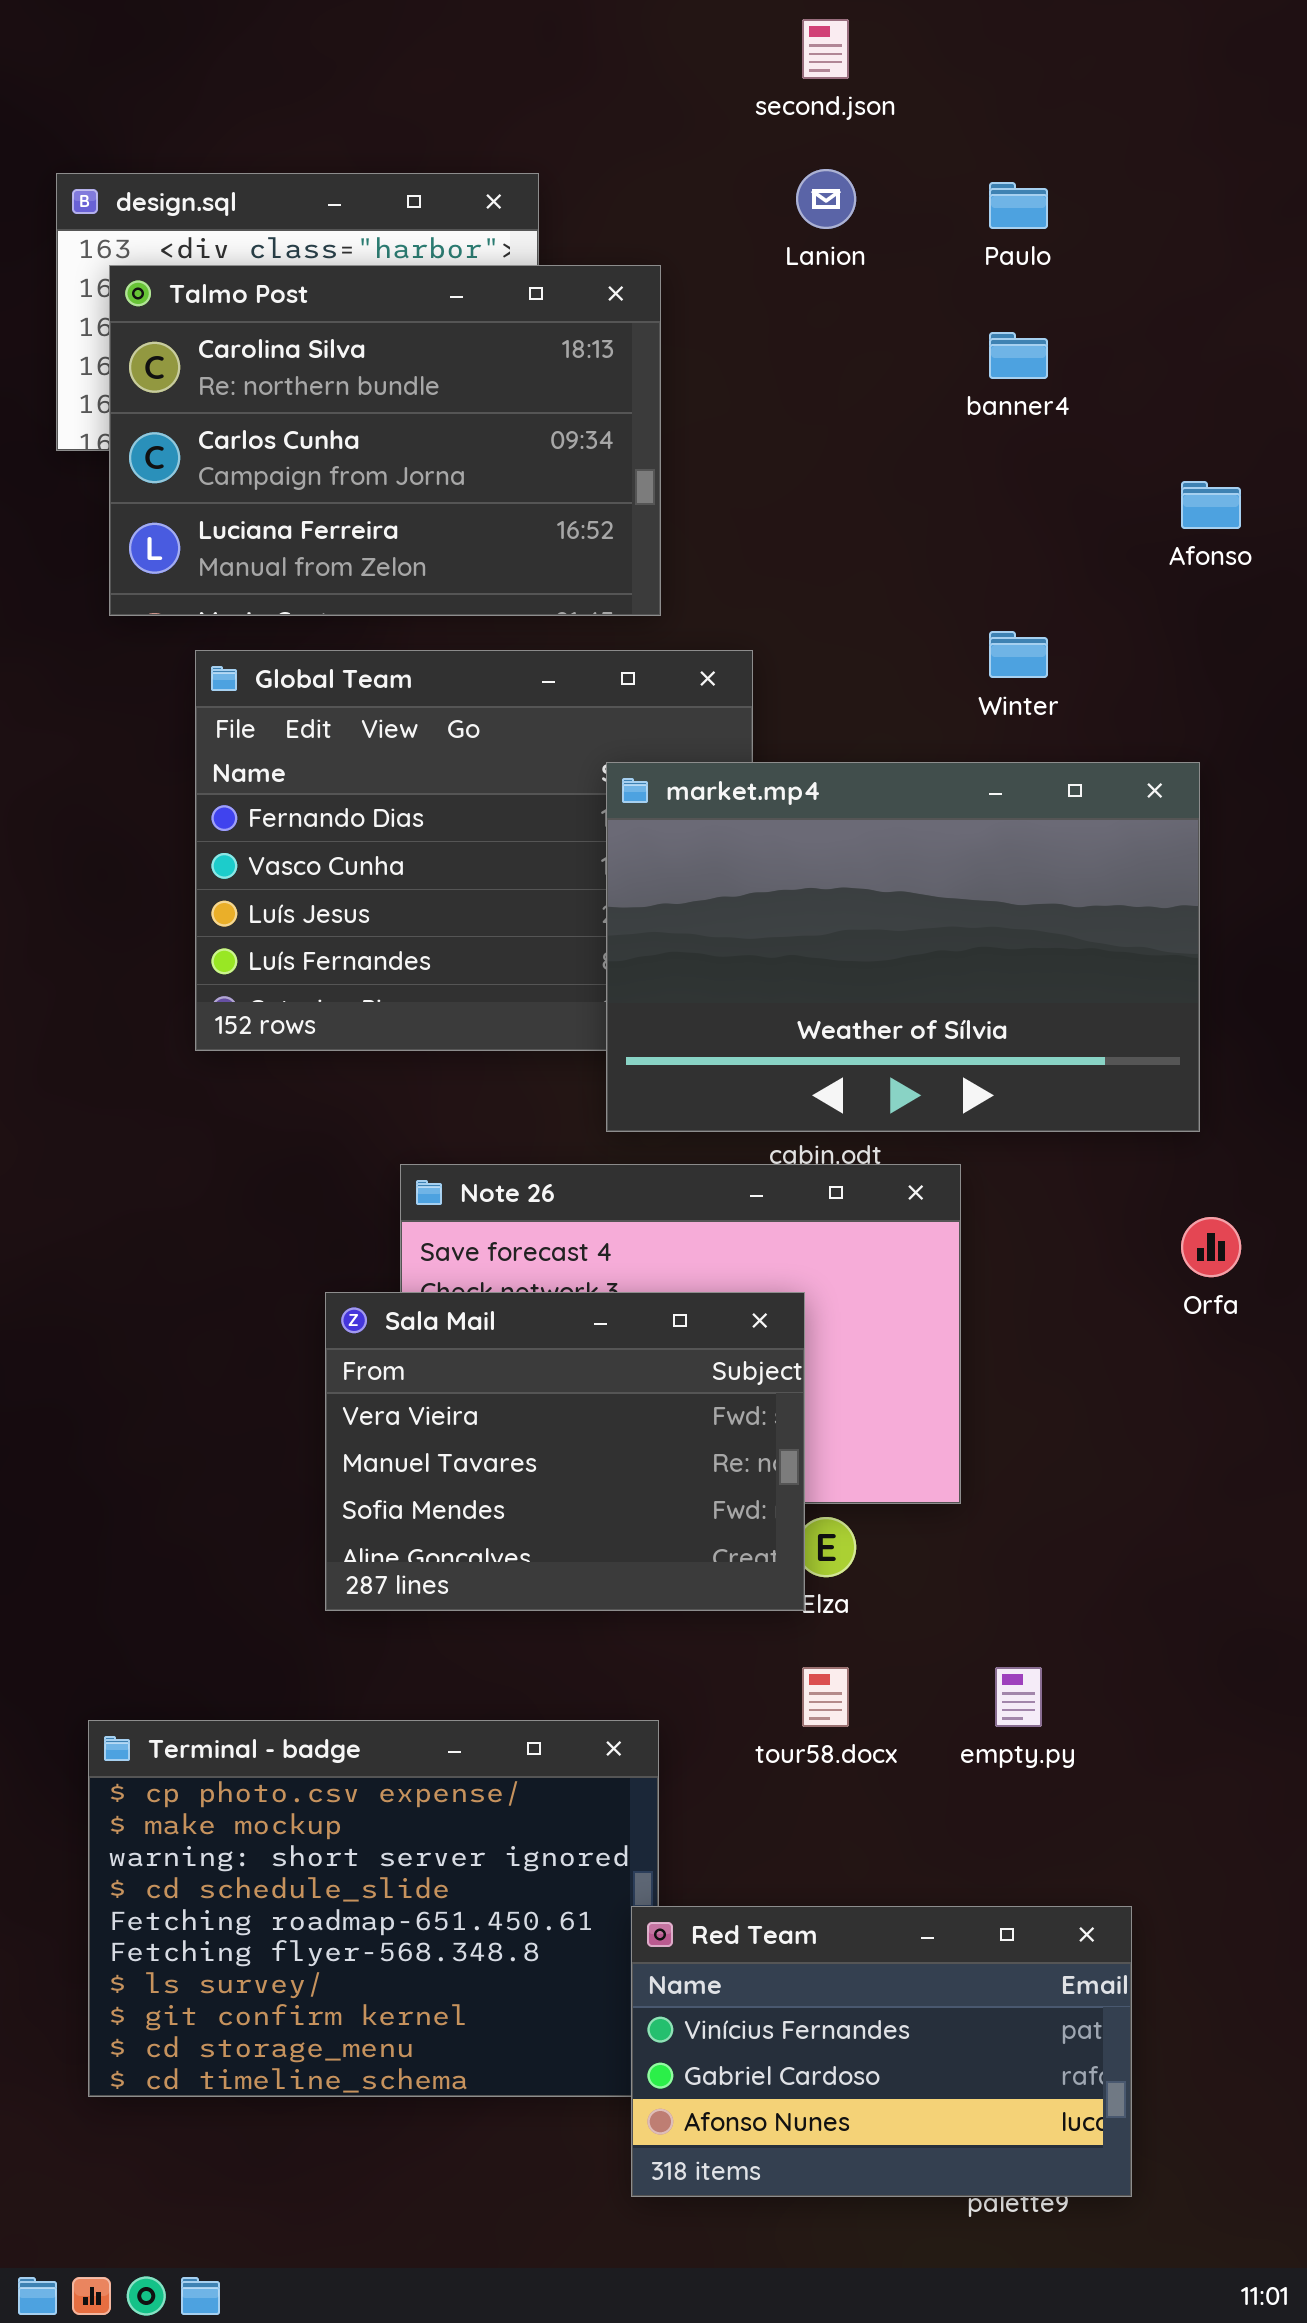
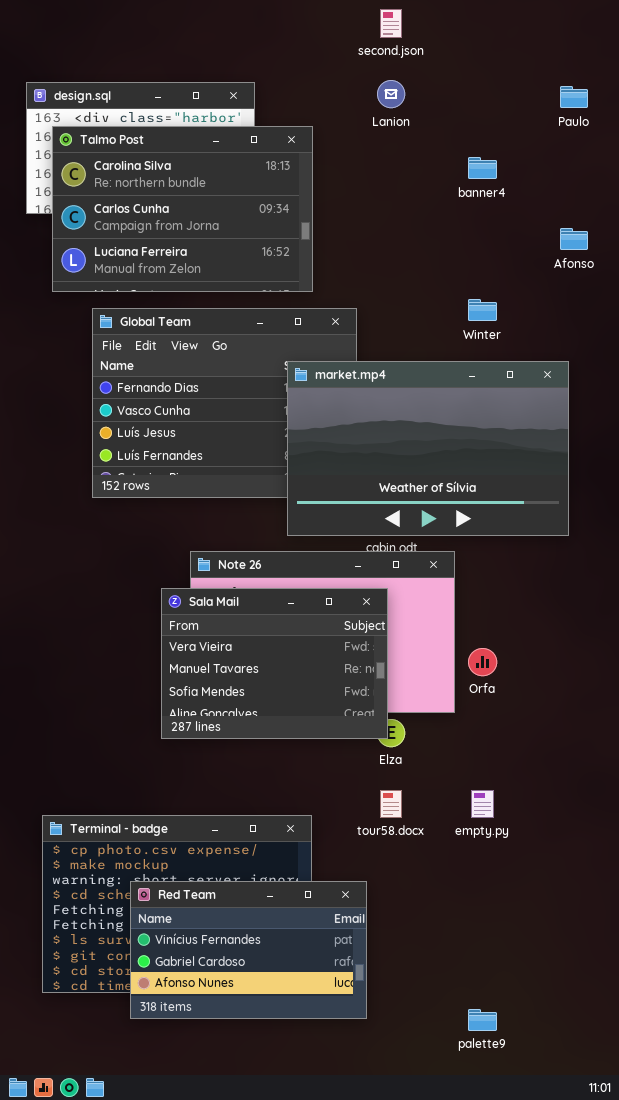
Paulo: [989,182,1048,229] -> [560,86,588,108], moved
Orfa: [1181,1217,1241,1277] -> [468,648,497,676], moved
Sala Mail: [325,1292,805,1611] -> [161,588,388,739], moved
Red Team: [631,1906,1132,2197] -> [130,881,367,1019], moved

